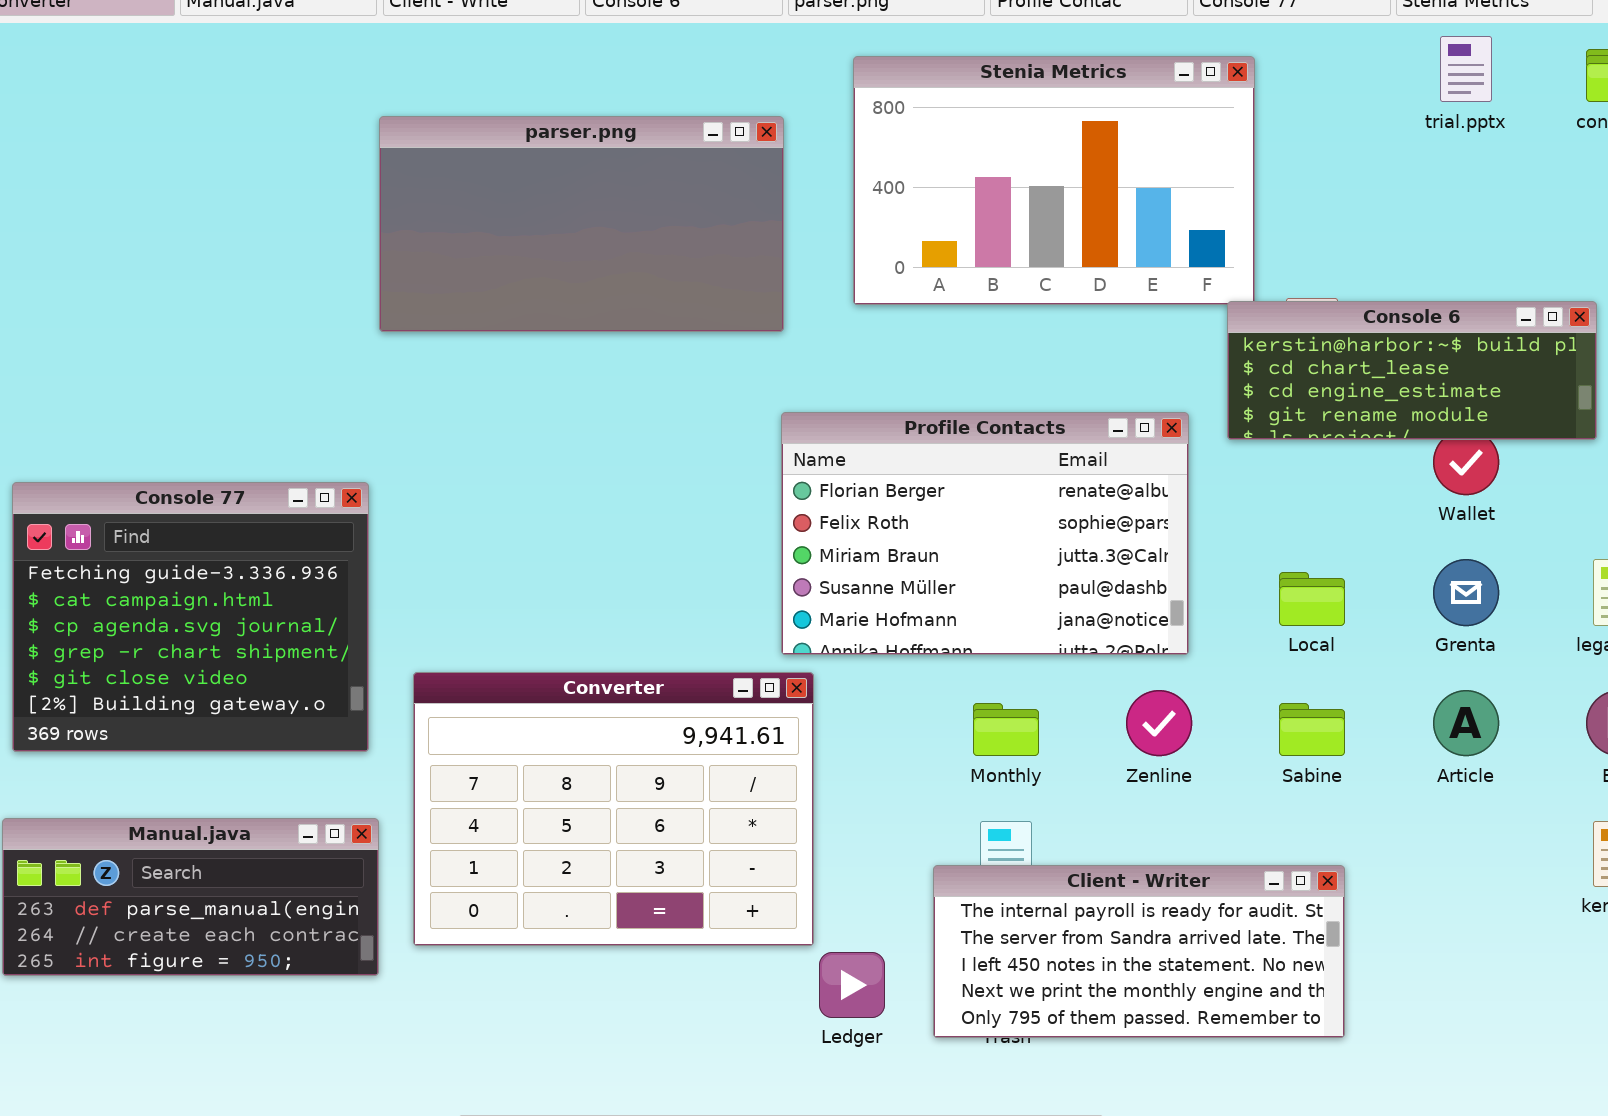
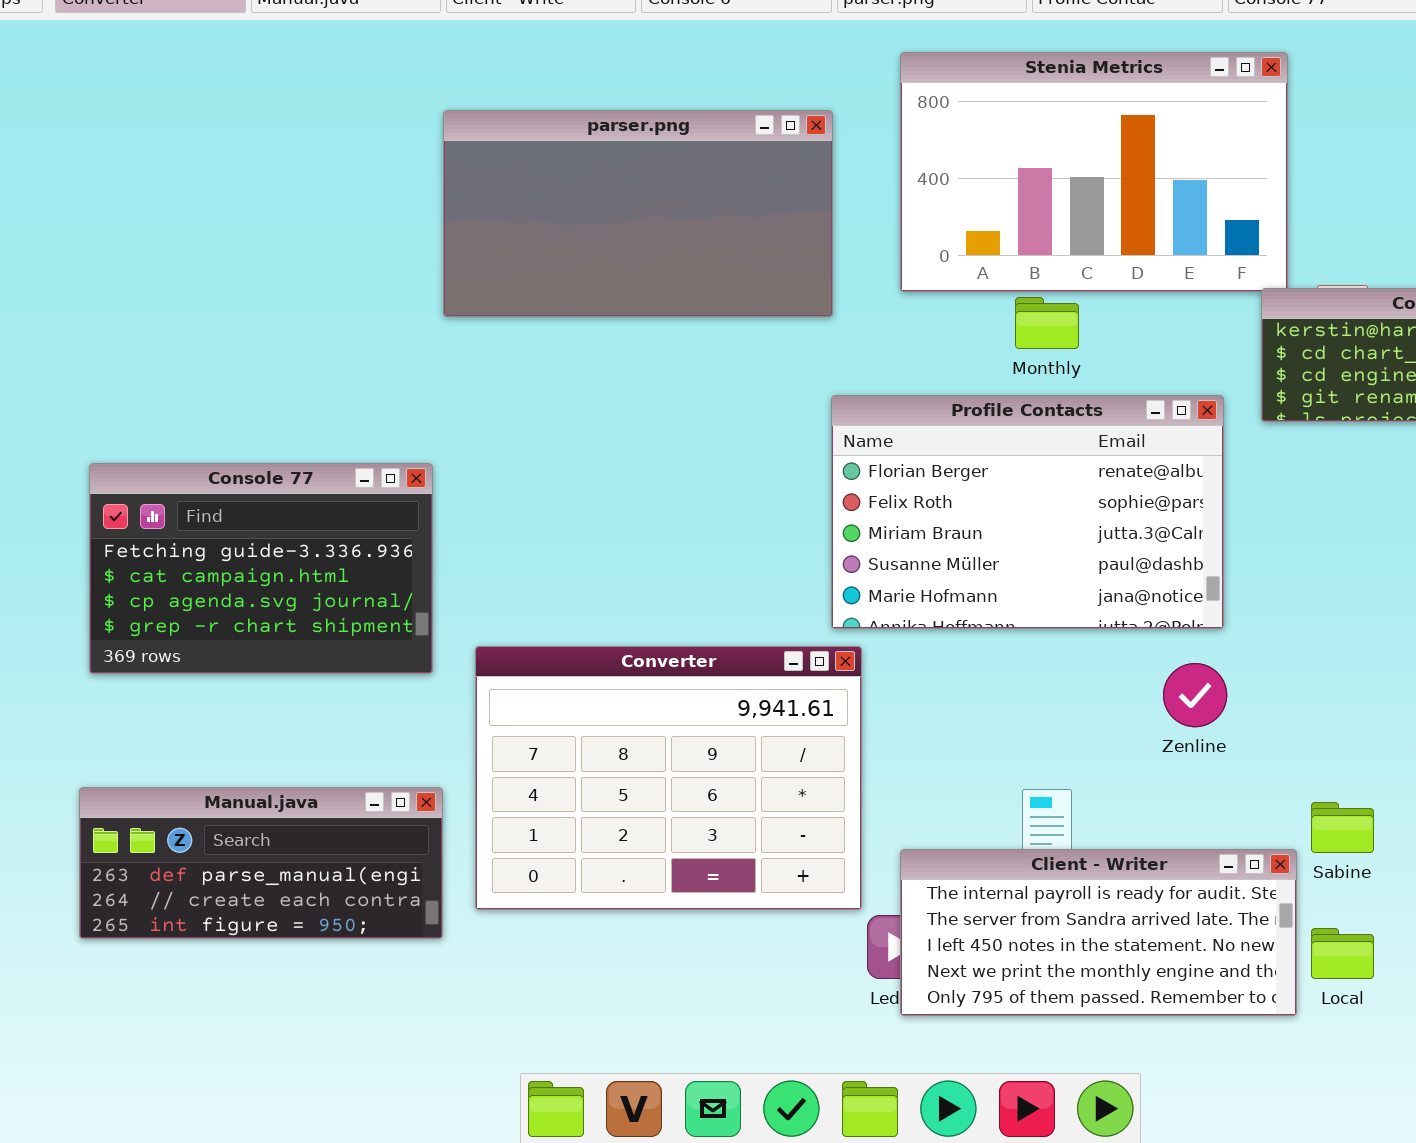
Console 77: [12,482,369,752] -> [89,463,433,674], resized
Local: [1279,572,1345,626] -> [1311,928,1374,979], moved
Monthly: [973,703,1039,756] -> [1015,297,1079,349], moved
Sabine: [1279,703,1345,756] -> [1311,802,1374,853], moved
Client - Writer: [933,865,1345,1038] -> [900,849,1297,1016], moved

